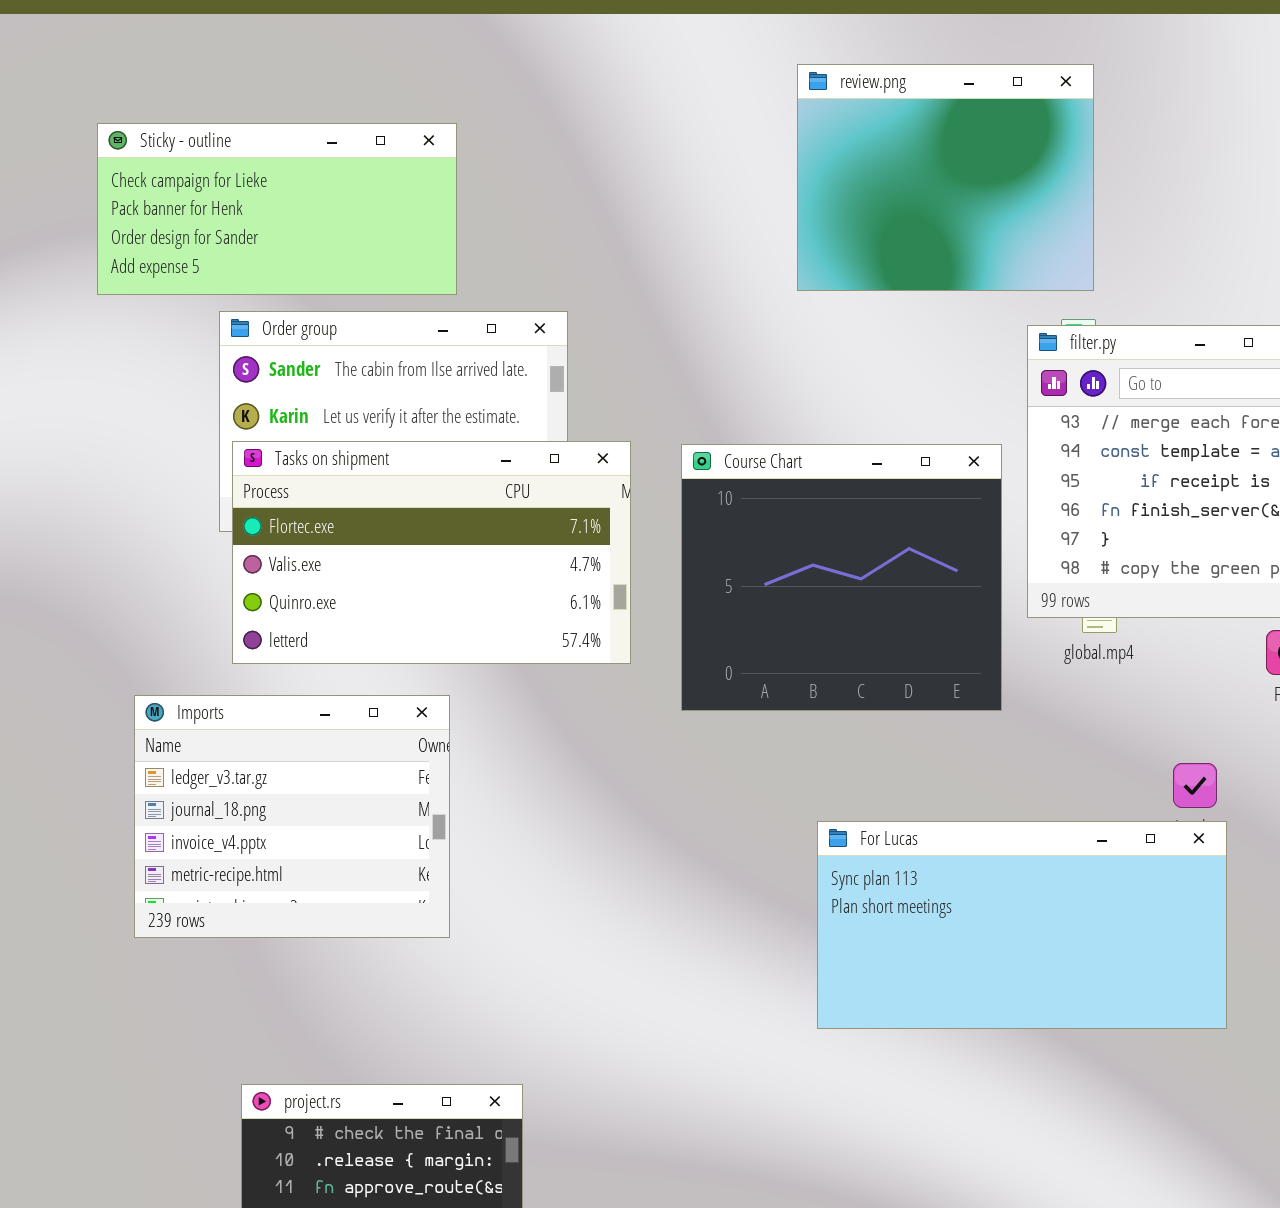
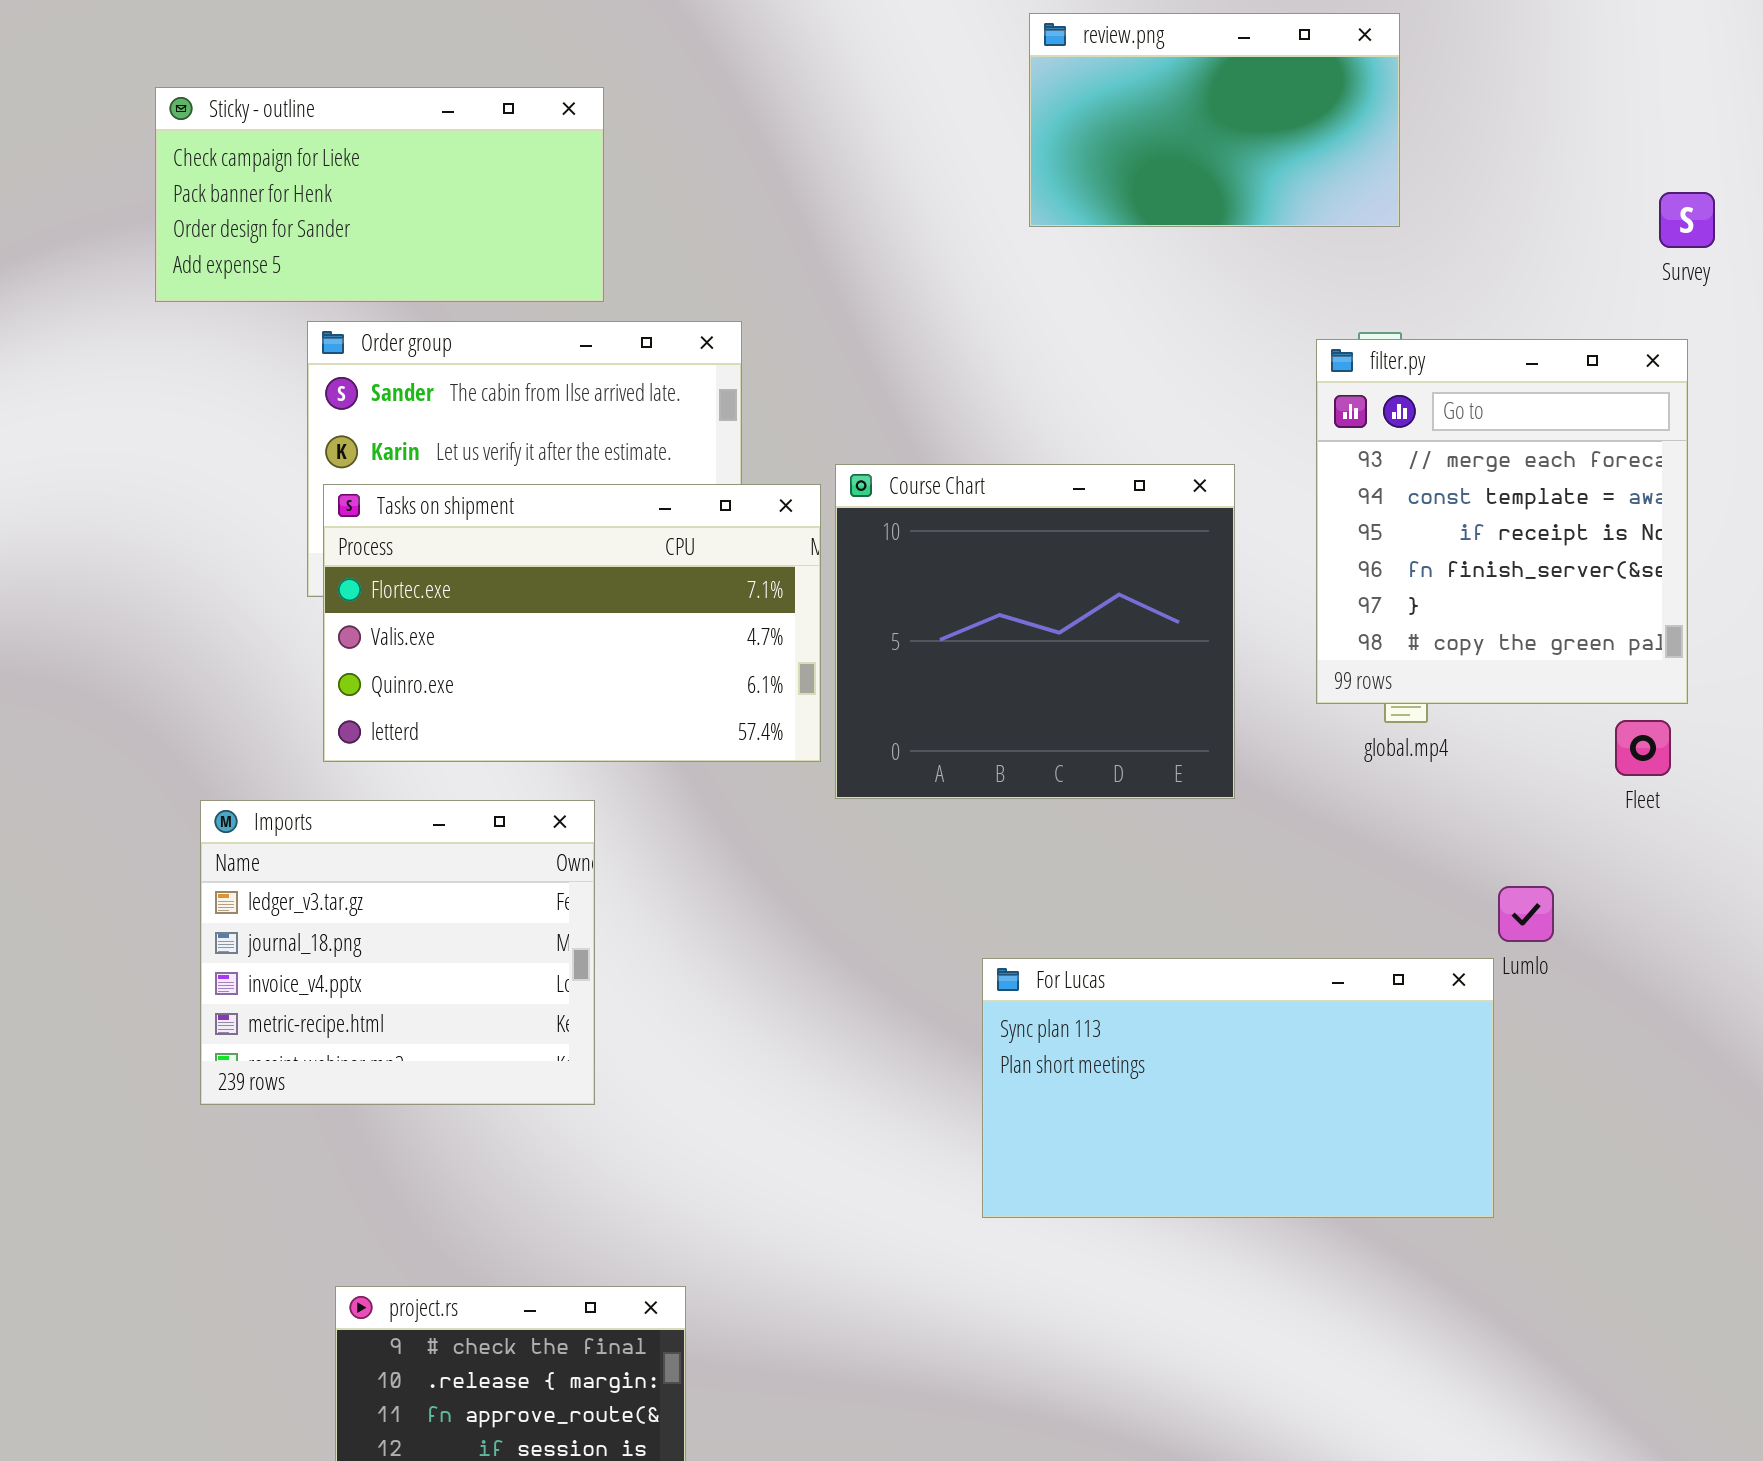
review.png: [797,64,1094,291] -> [1029,13,1400,227], resized
Course Chart: [681,444,1002,711] -> [835,464,1235,799], moved
For Lucas: [817,821,1227,1029] -> [982,958,1494,1218], moved

